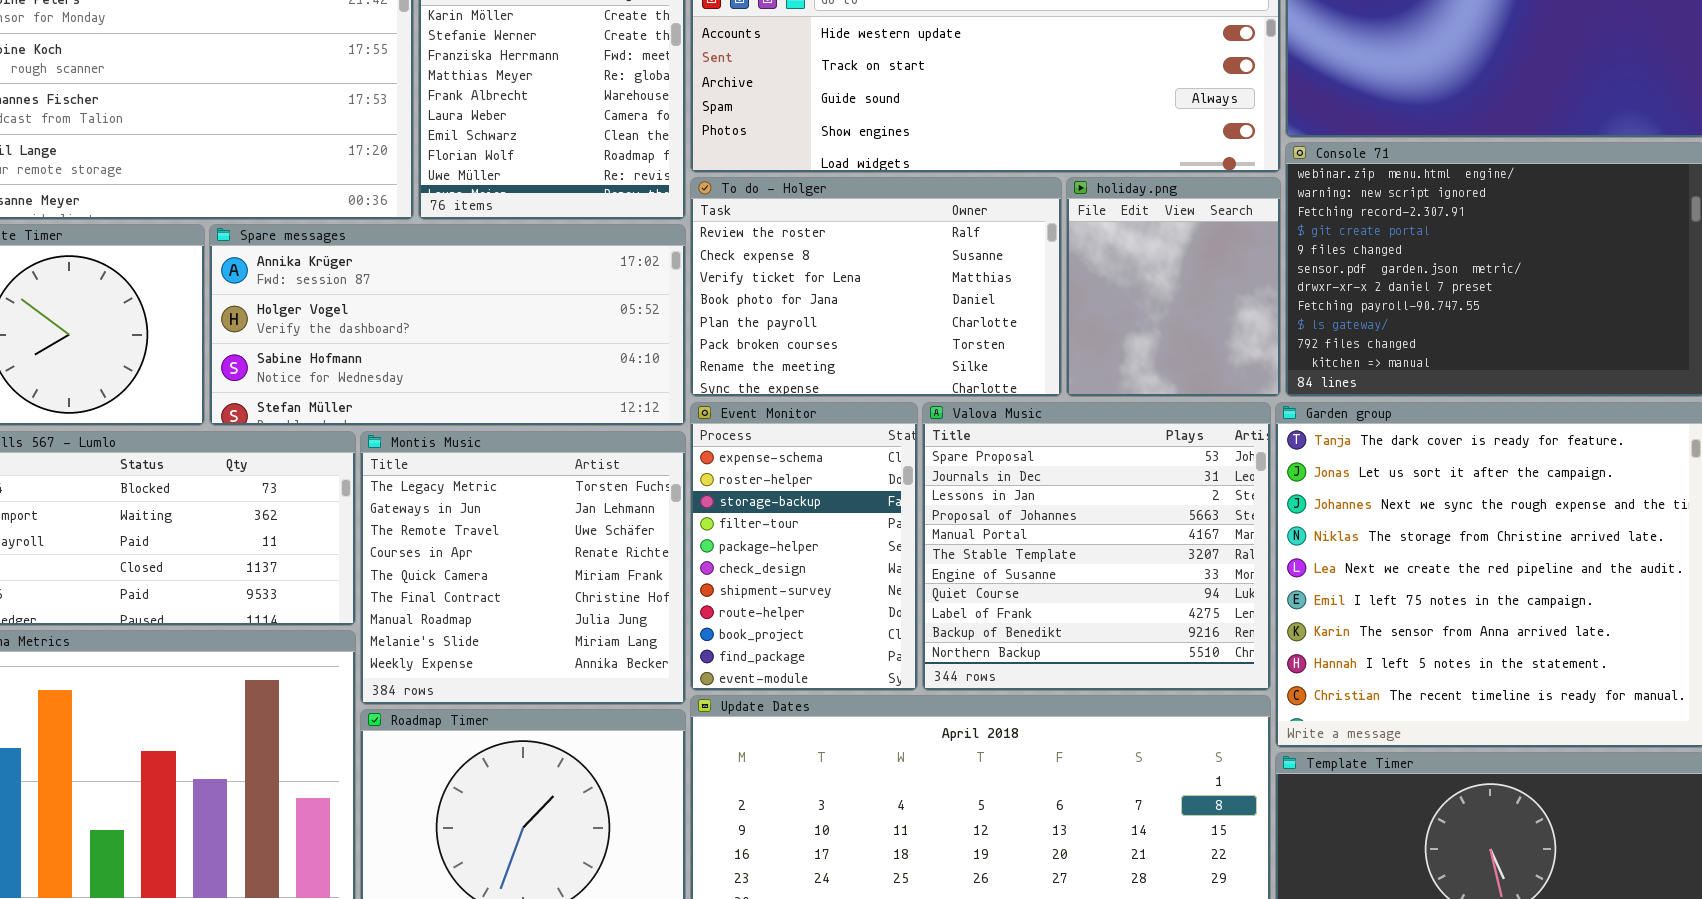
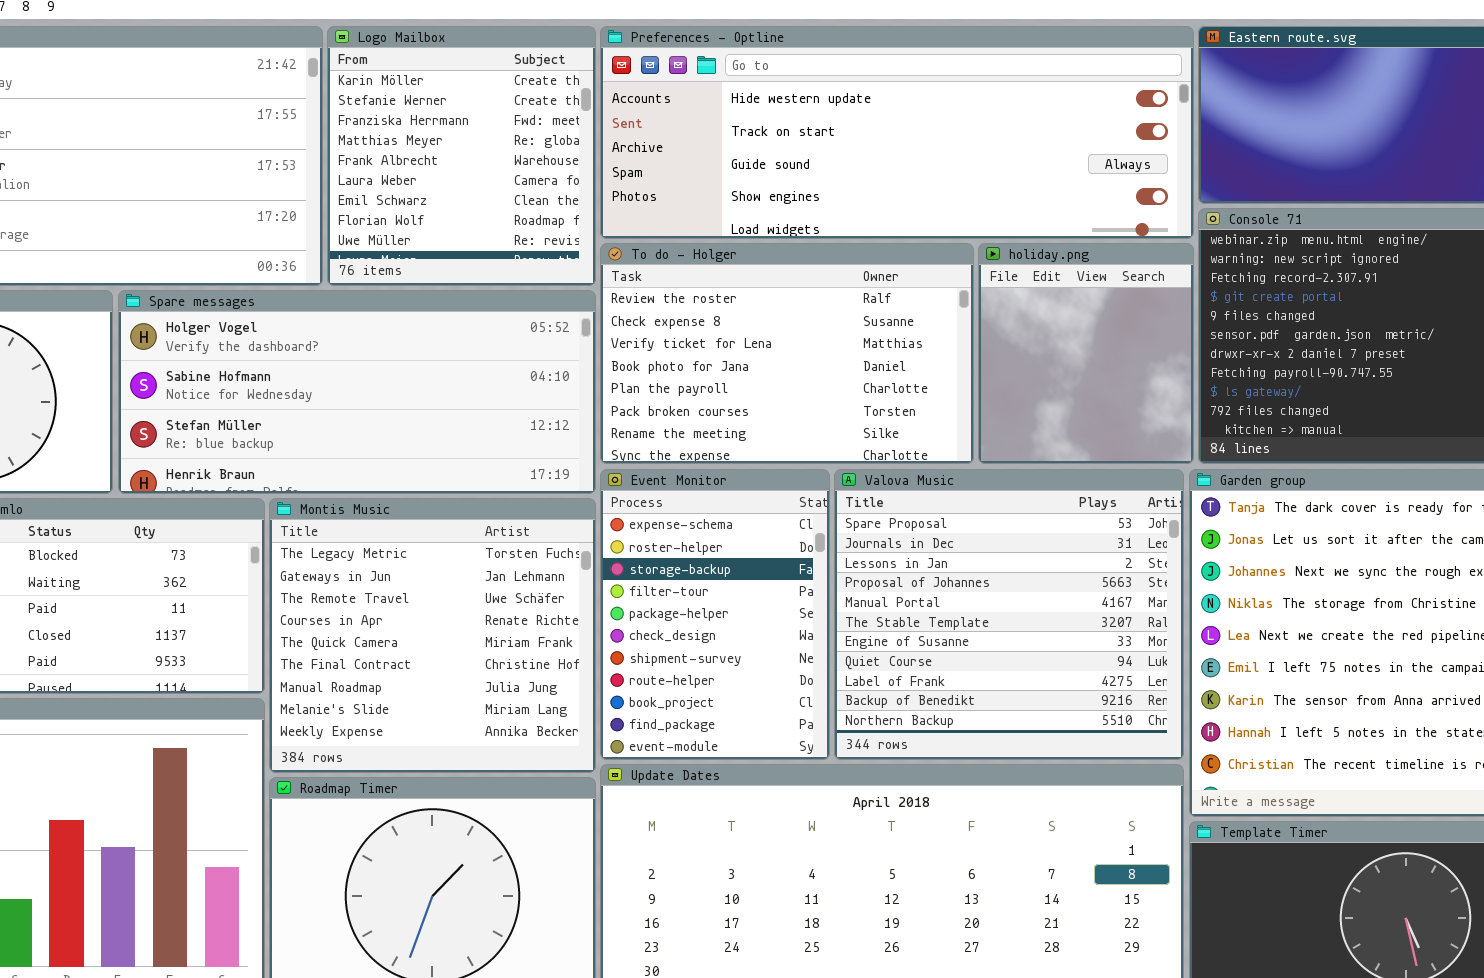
Spare messages: [209,224,686,426] -> [118,290,596,494], scrolled down 1 row

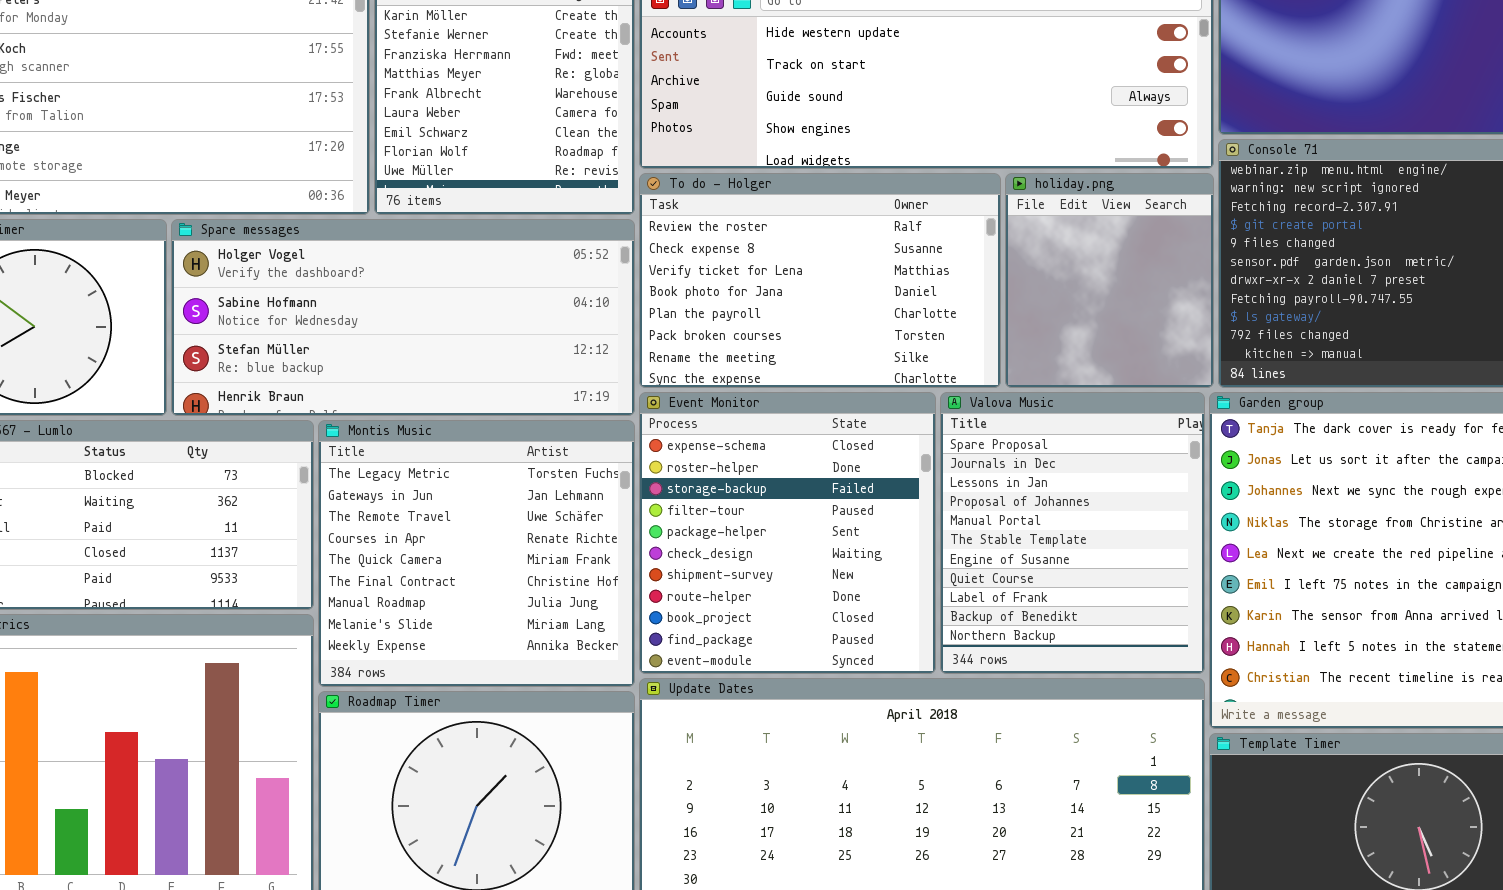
Event Monitor: [600,469,830,760] -> [639,392,936,674], resized
Valova Music: [834,469,1184,760] -> [940,392,1205,674], resized

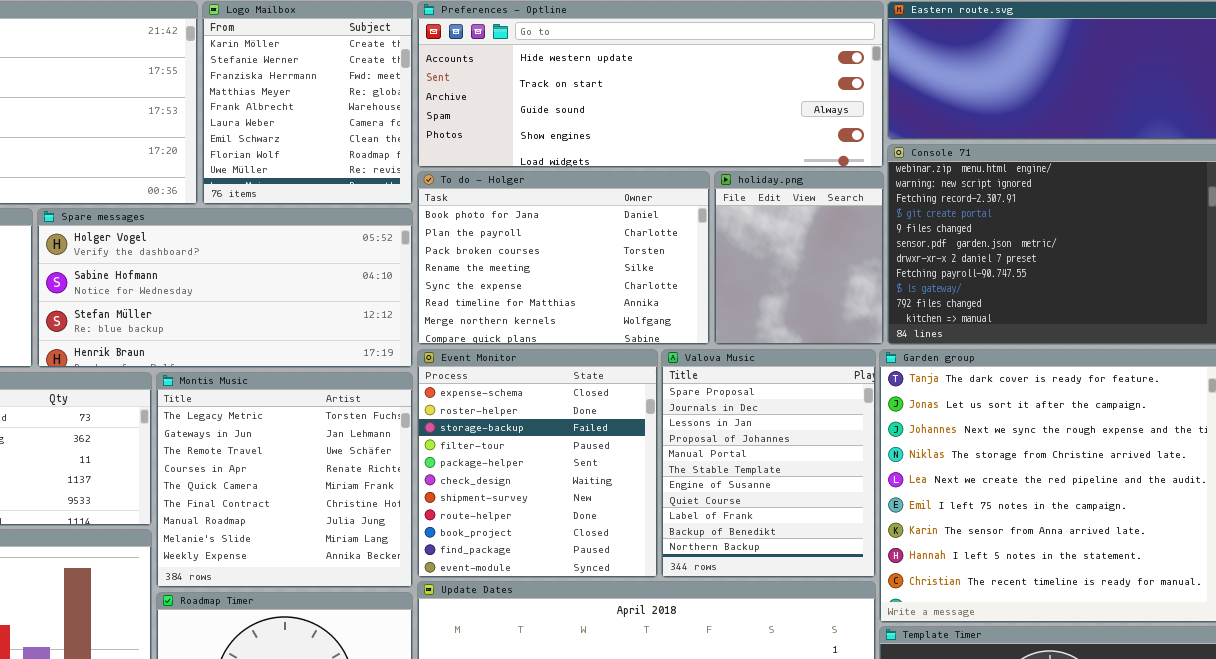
To do - Holger: [639,173,1001,388] -> [417,171,710,345], scrolled down 3 rows

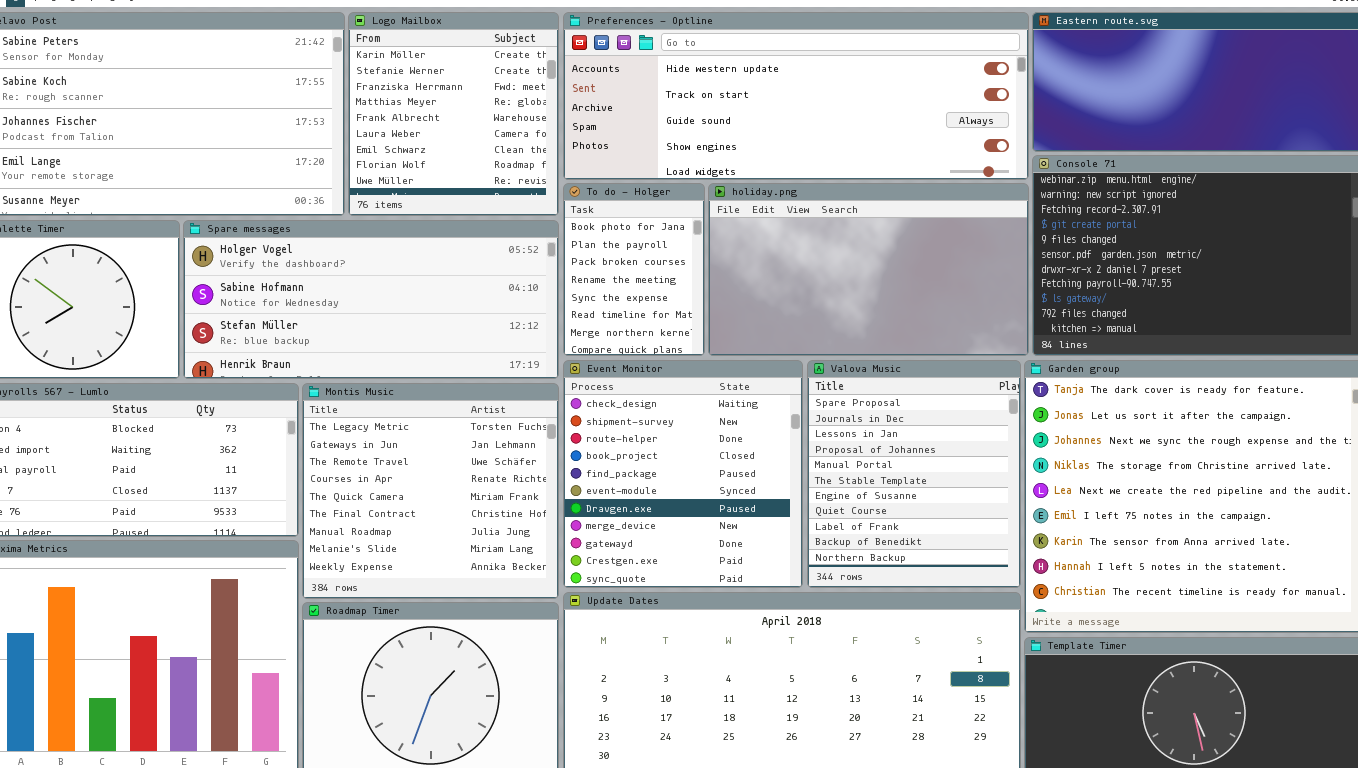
To do - Holger: [417,171,710,345] -> [563,183,705,356], resized
holiday.png: [714,171,884,345] -> [708,183,1029,356], resized
Event Monitor: [417,349,658,578] -> [563,360,803,588], scrolled down 5 rows

